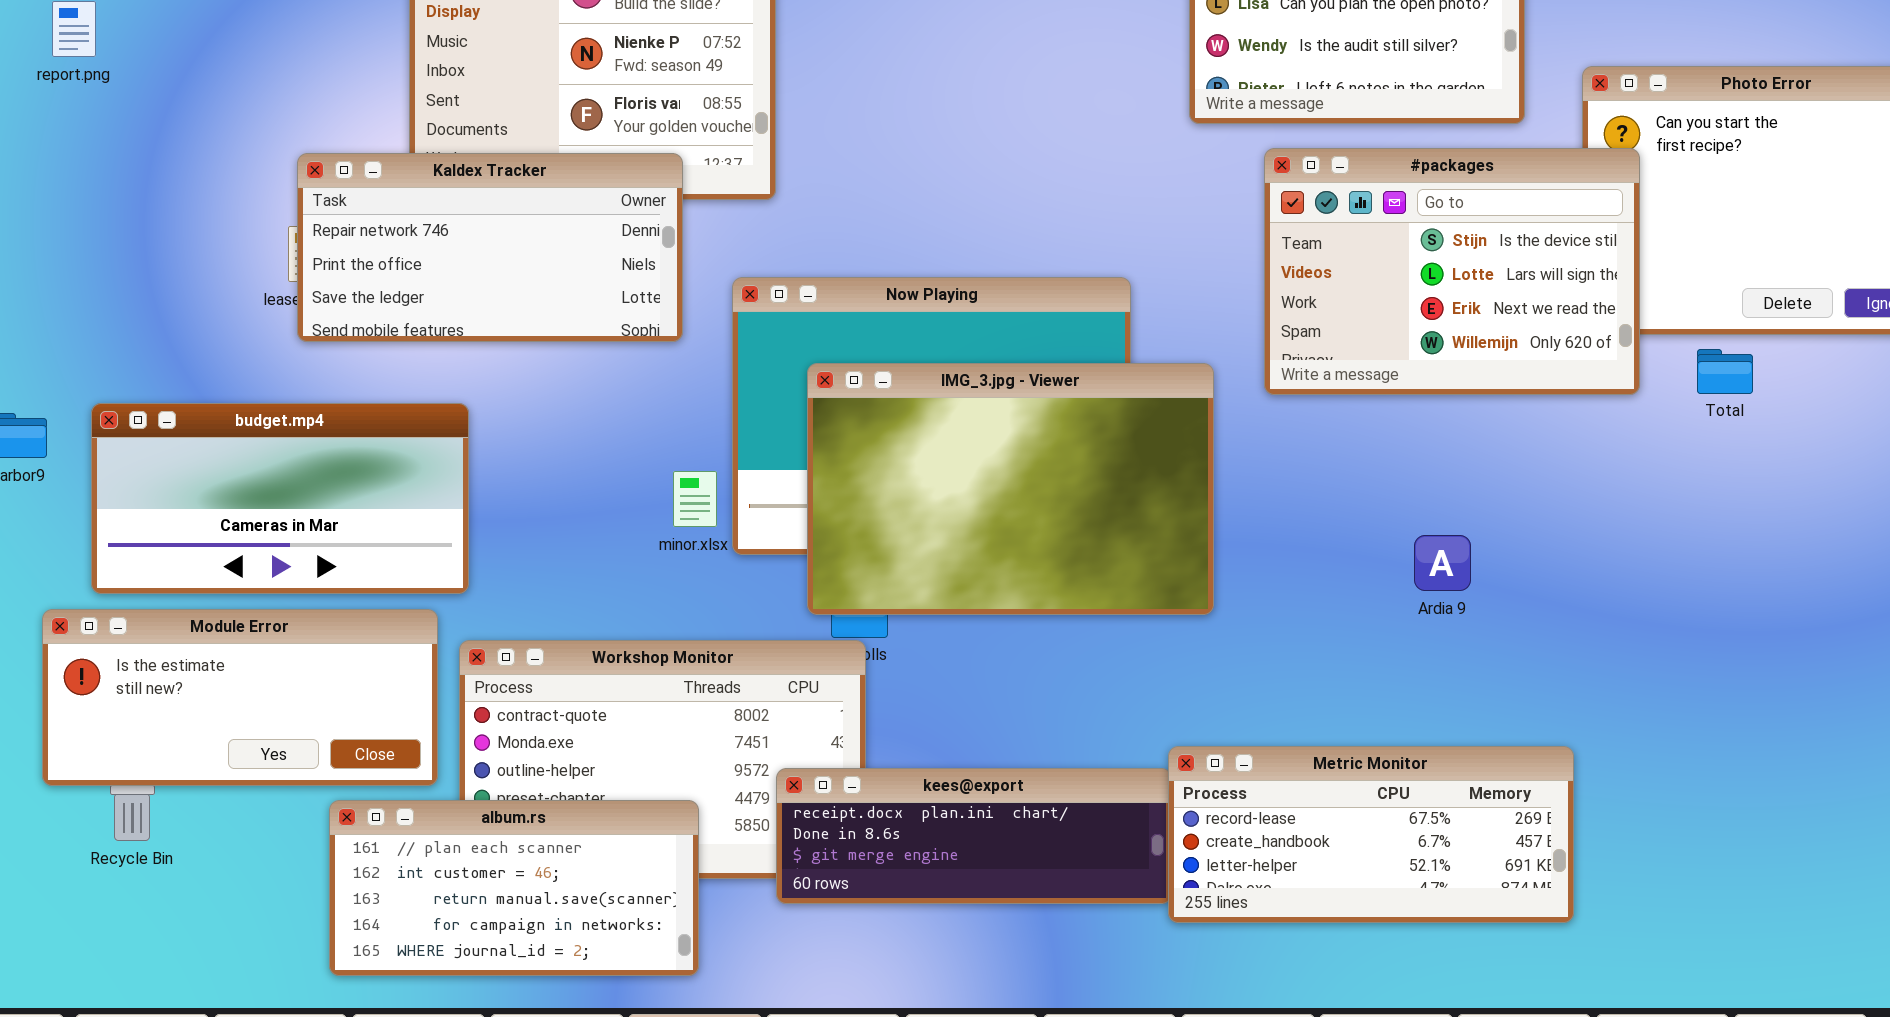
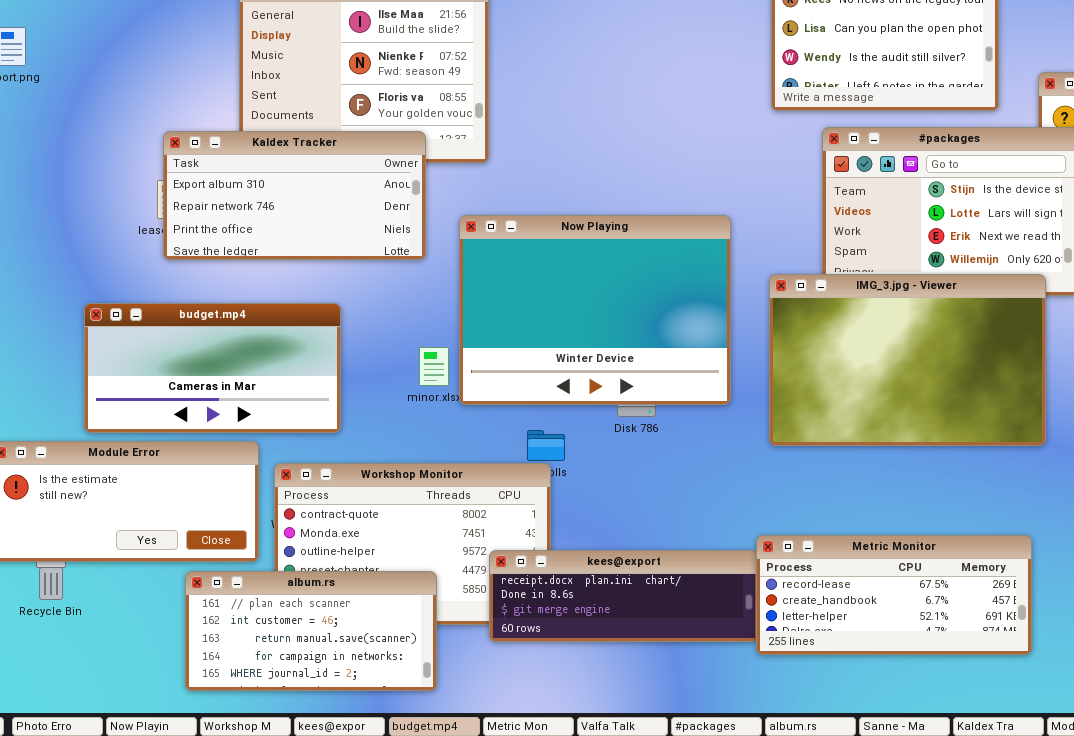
Kaldex Tracker: [297,153,683,342] -> [163,131,426,260], scrolled up 1 row
IMG_3.jpg - Viewer: [807,363,1214,615] -> [769,274,1046,446], moved
budget.mp4: [91,403,469,594] -> [84,303,341,433], moved

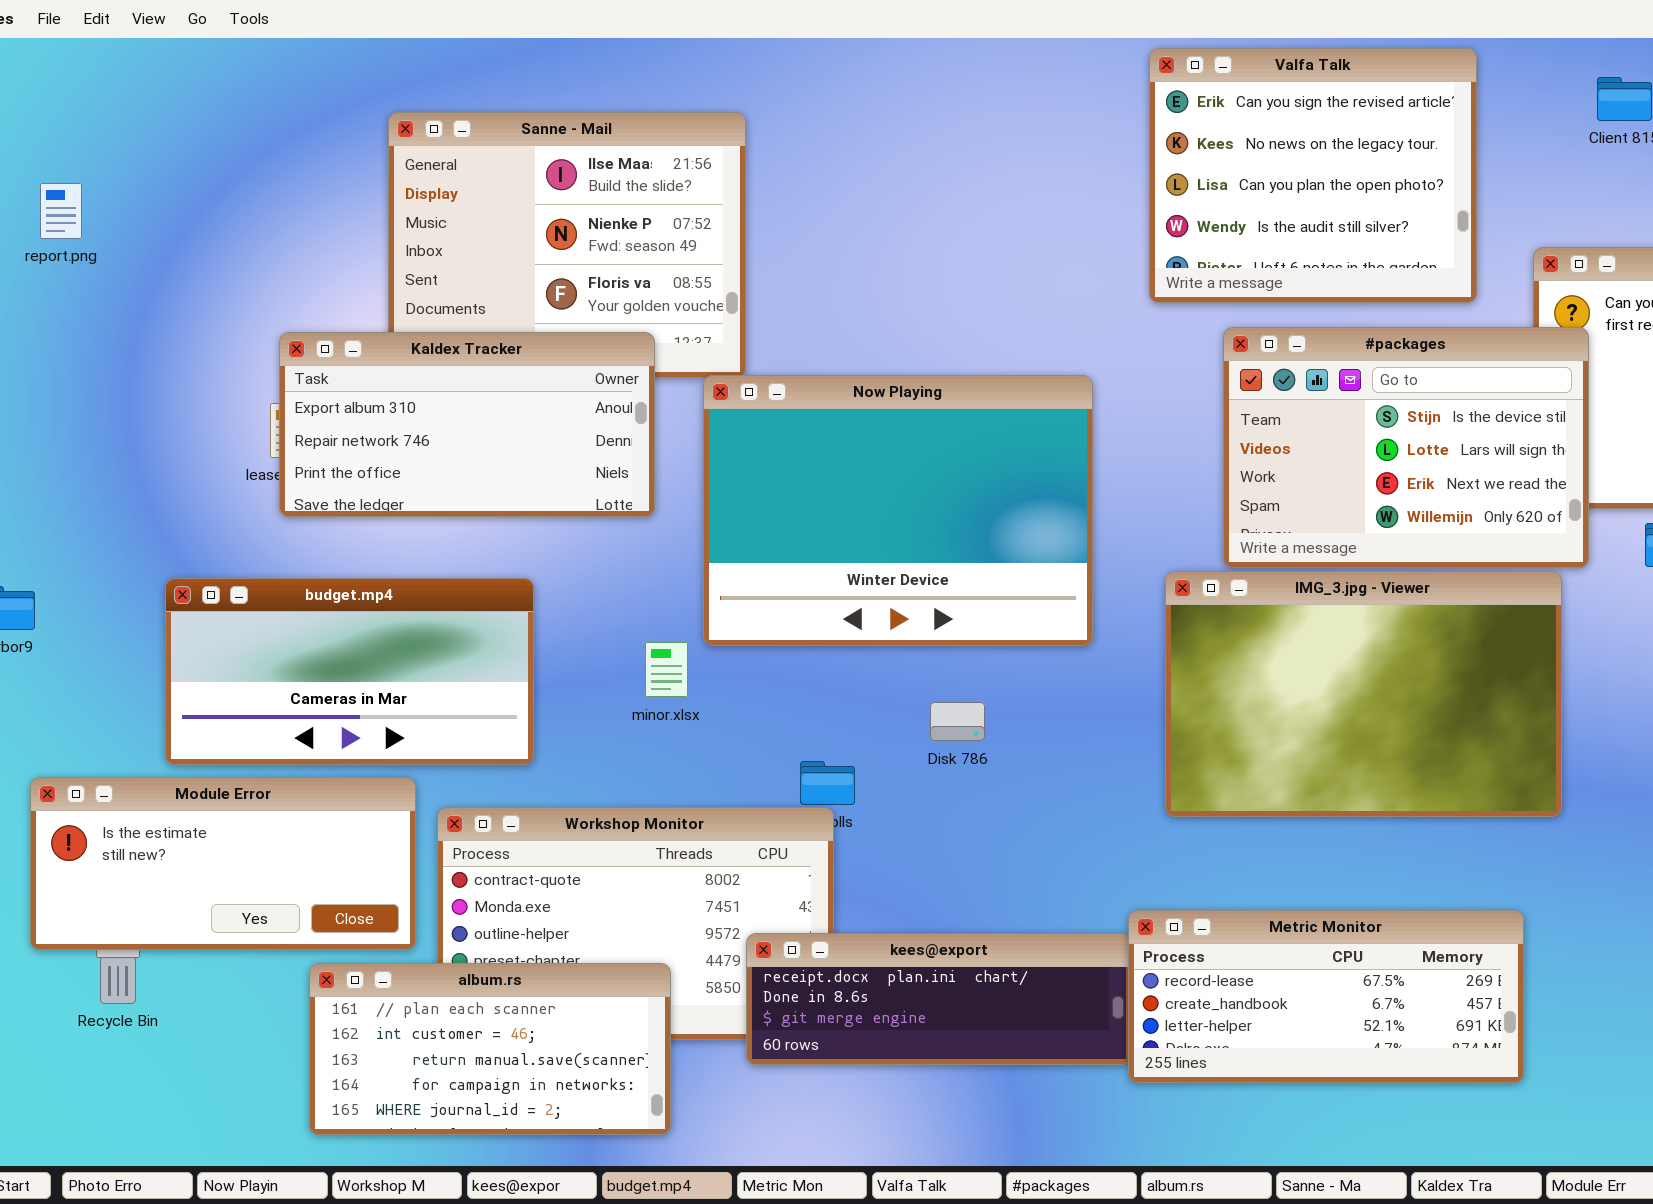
Now Playing: [459,215,731,405] -> [703,375,1093,646], moved
IMG_3.jpg - Viewer: [769,274,1046,446] -> [1165,571,1562,817], moved

